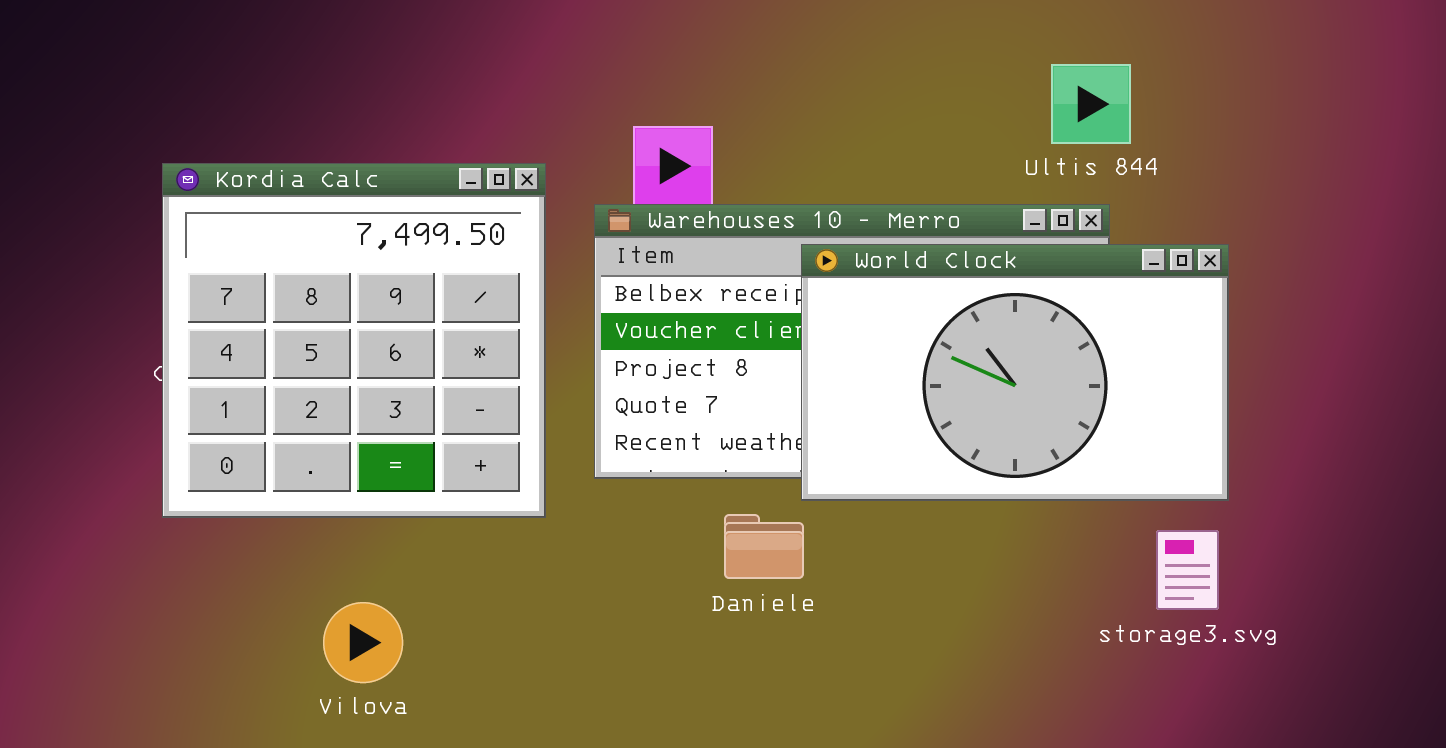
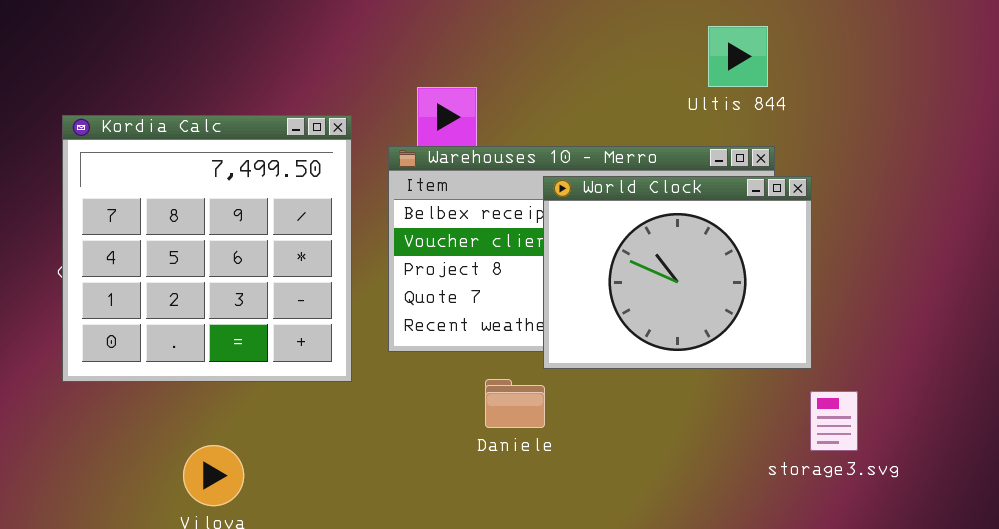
Ultis 844: [1051,64,1131,144] -> [708,26,768,87], moved
World Clock: [801,244,1229,501] -> [543,176,812,369], resized

